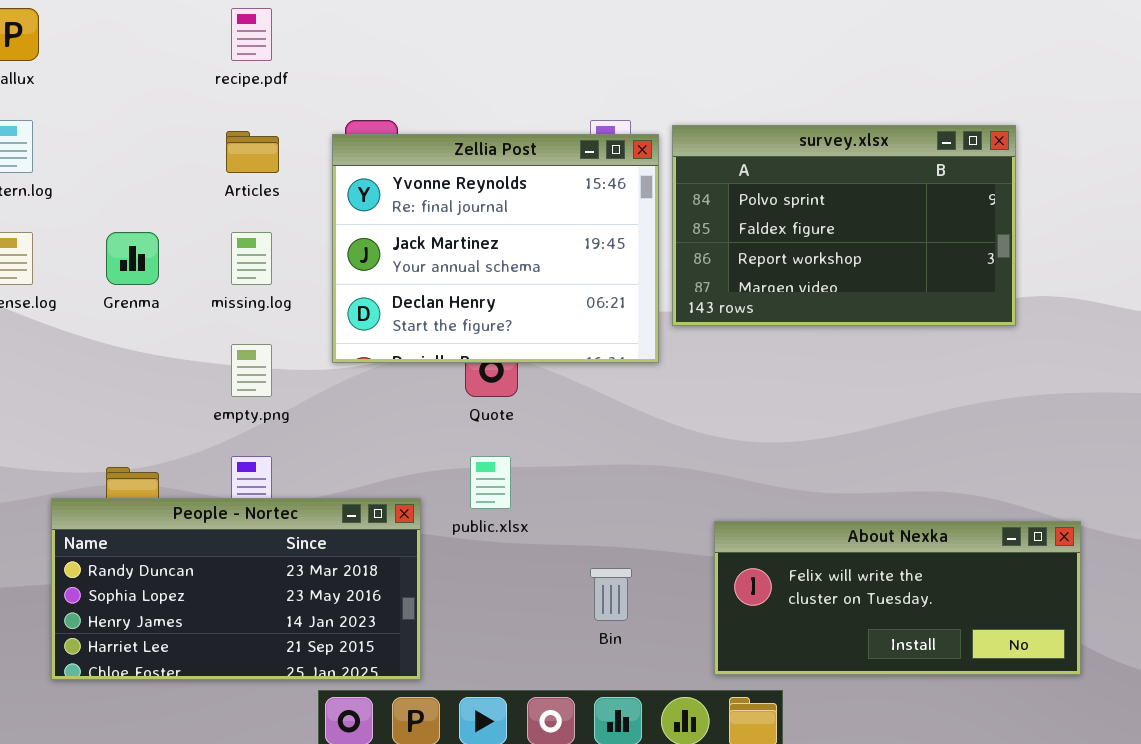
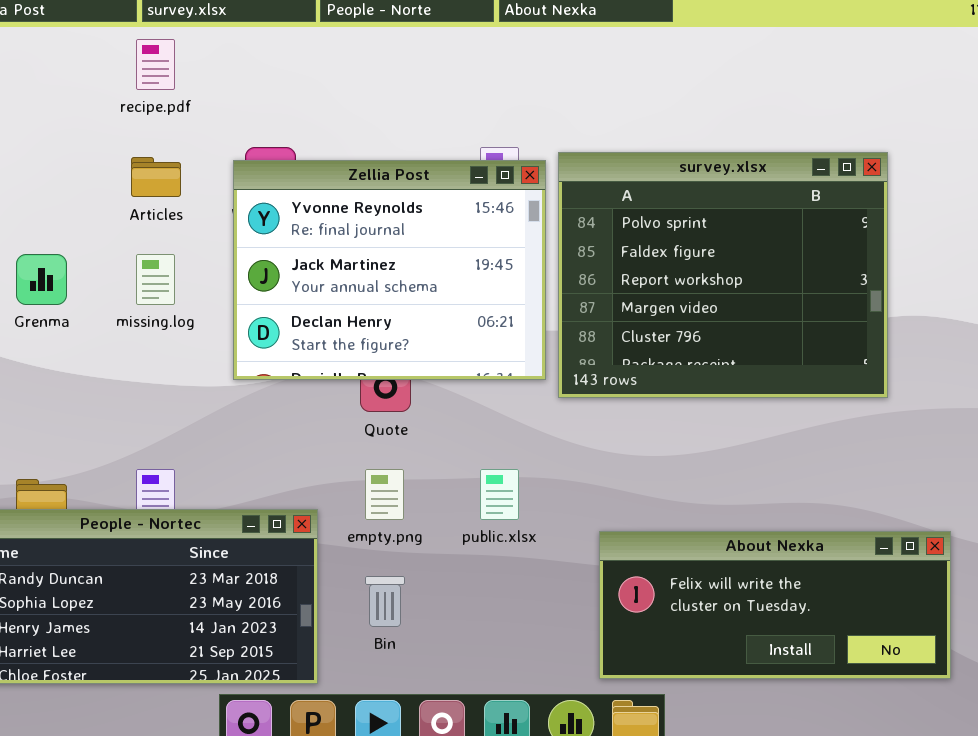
survey.xlsx: [672,125,1016,326] -> [558,152,888,398], resized
empty.png: [231,344,272,397] -> [365,469,404,520], moved
public.xlsx: [470,456,511,509] -> [480,469,519,520], moved
Bin: [590,568,632,621] -> [365,576,405,627], moved

